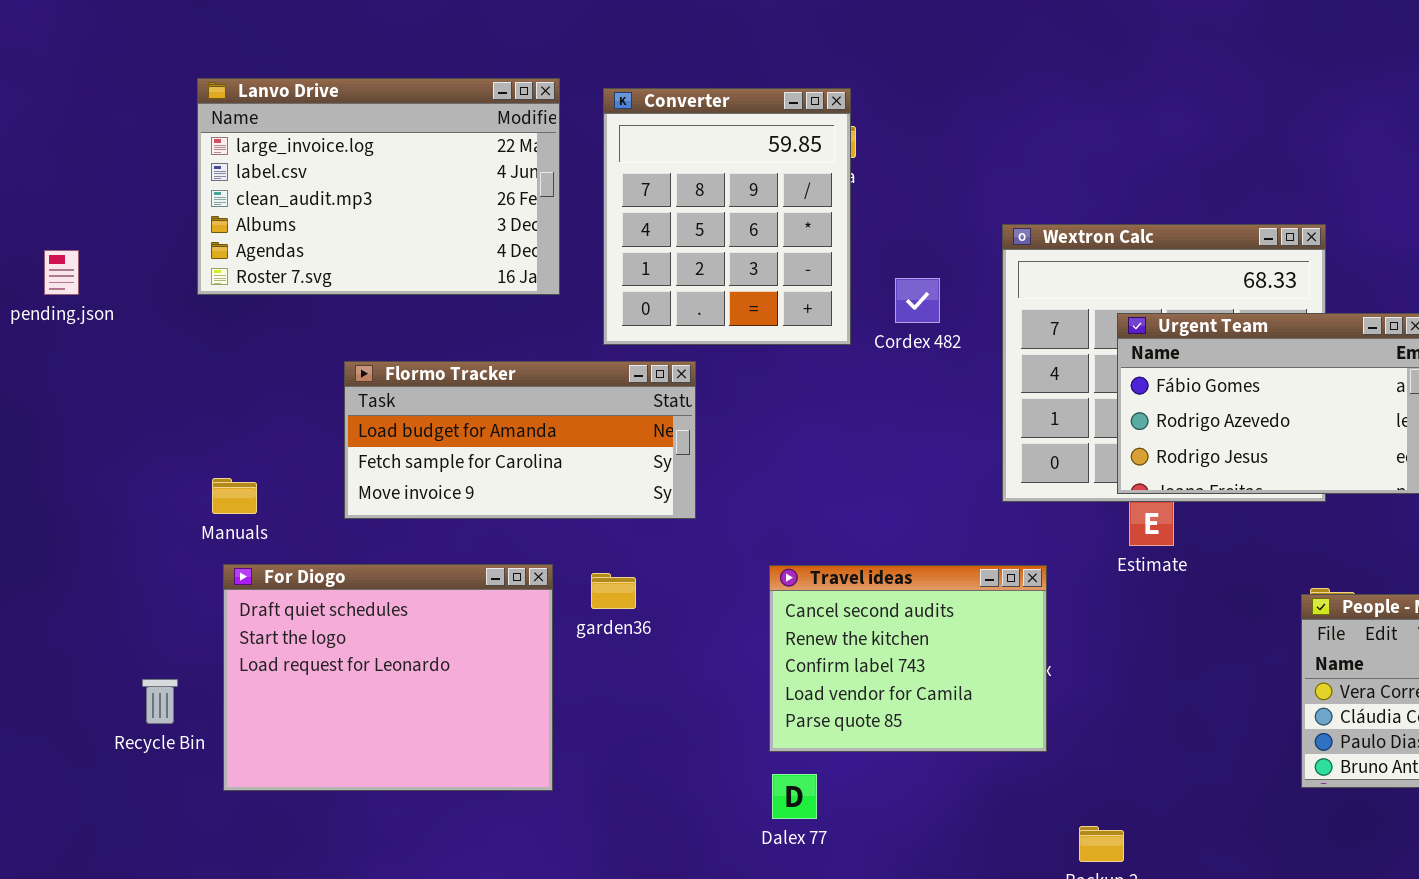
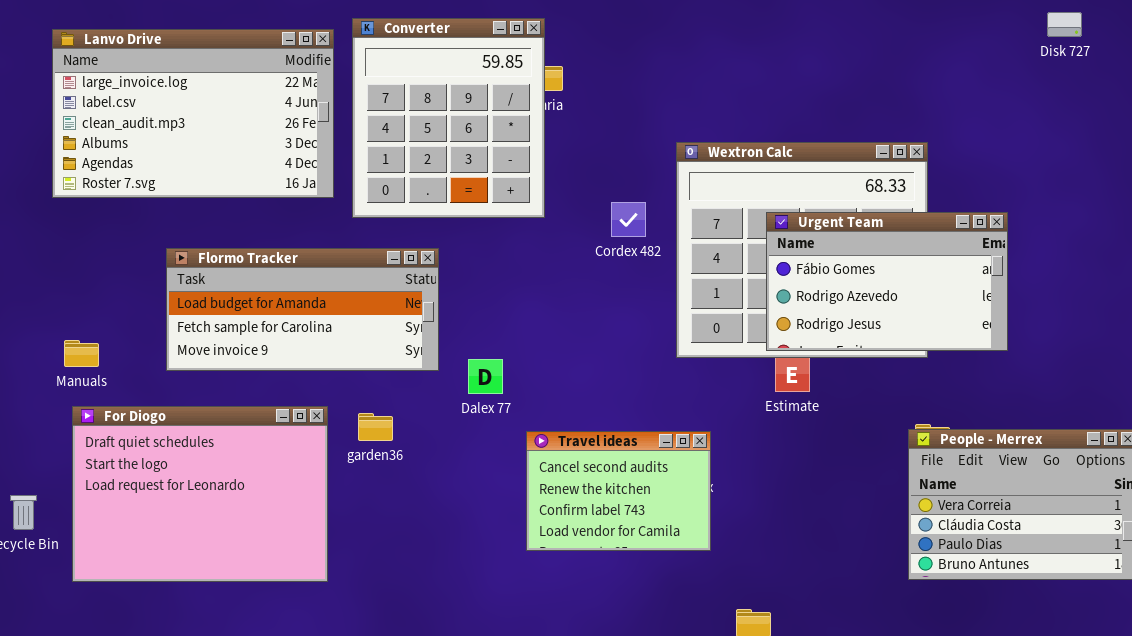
Converter: [603,88,851,345] -> [352,18,545,218], moved
Cordex 482: [895,278,940,323] -> [611,202,646,237], moved
Travel ideas: [769,565,1047,752] -> [526,431,711,551], resized
Dalex 77: [772,774,817,819] -> [468,359,503,394], moved

